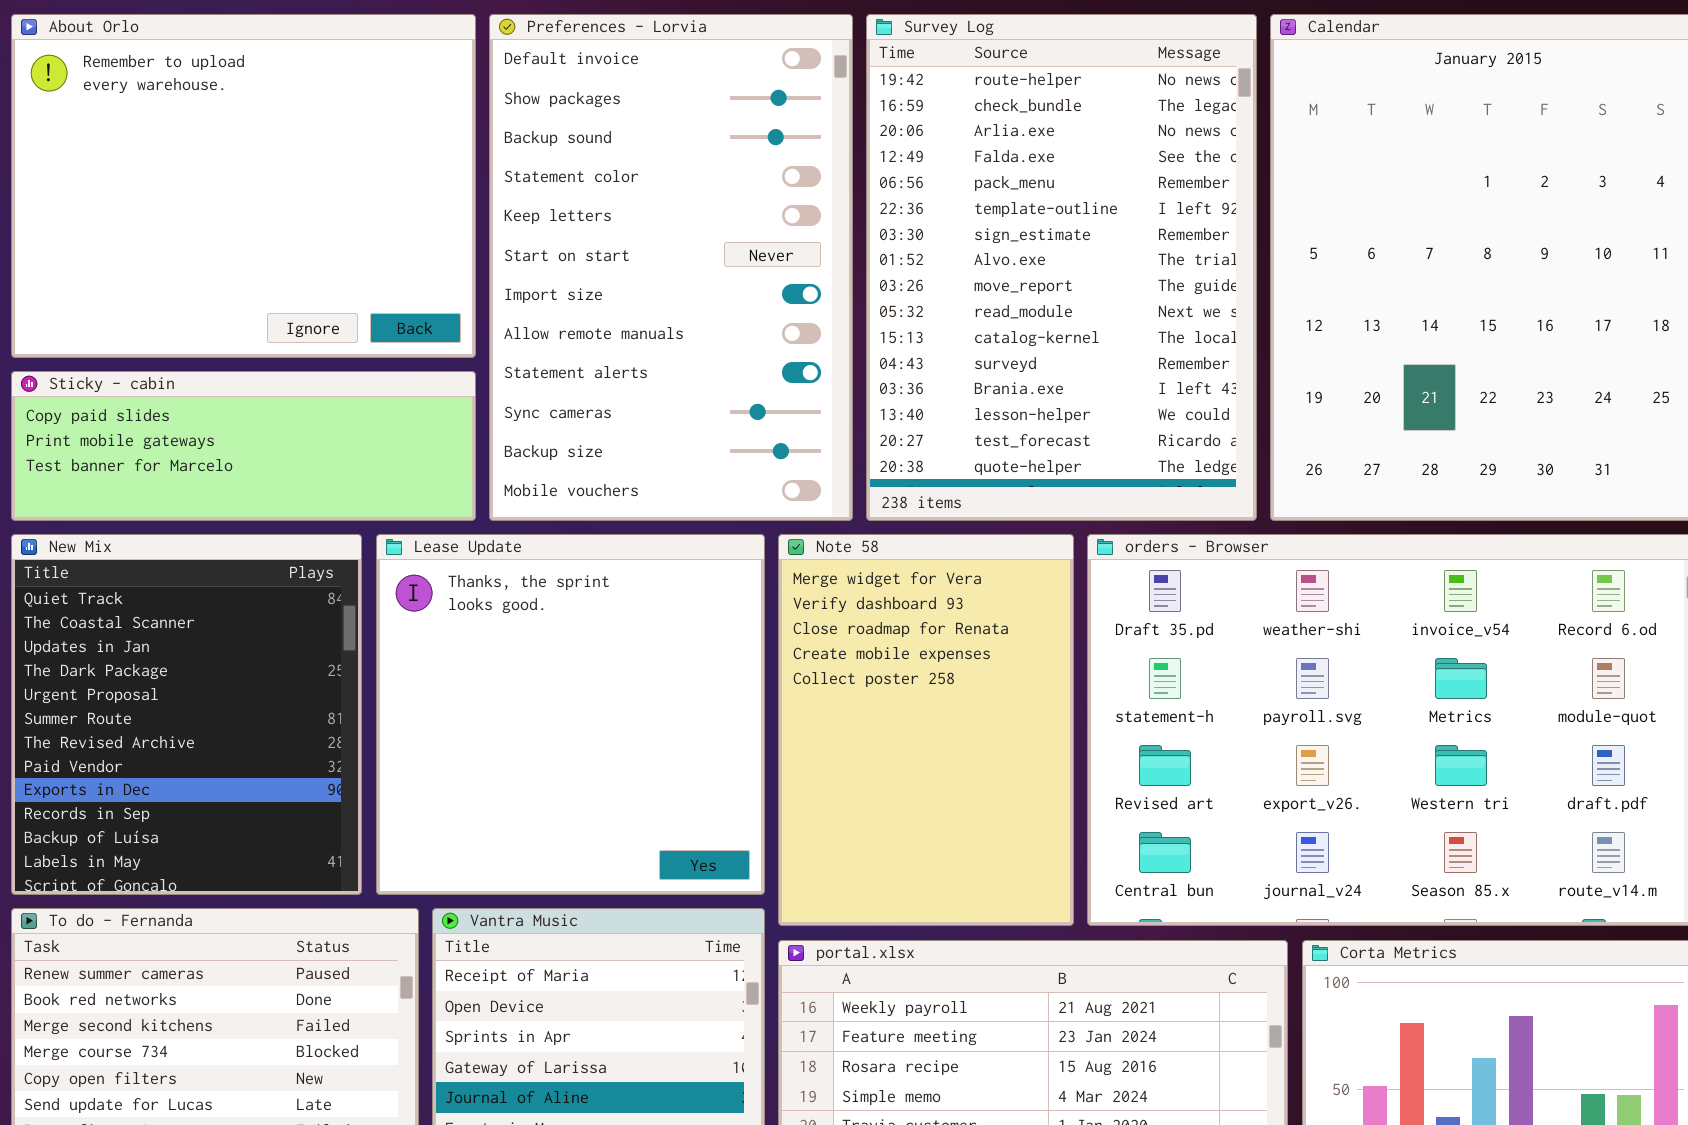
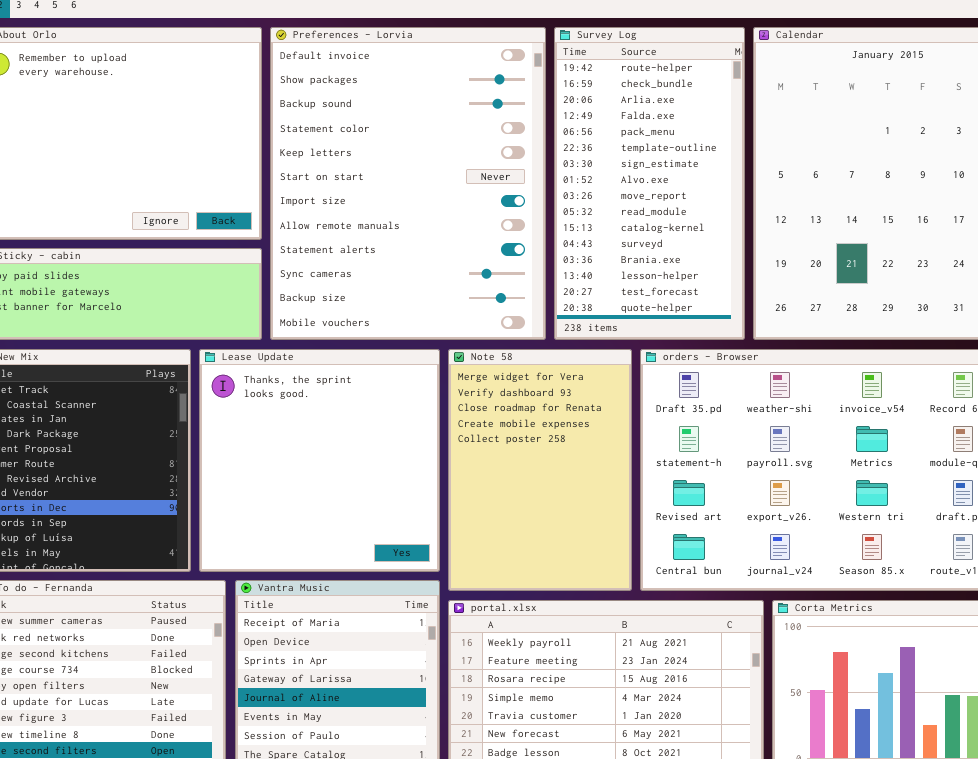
Preferences - Lorvia: [489,14,853,521] -> [270,27,546,340], resized
Survey Log: [866,14,1257,521] -> [554,27,745,340], resized

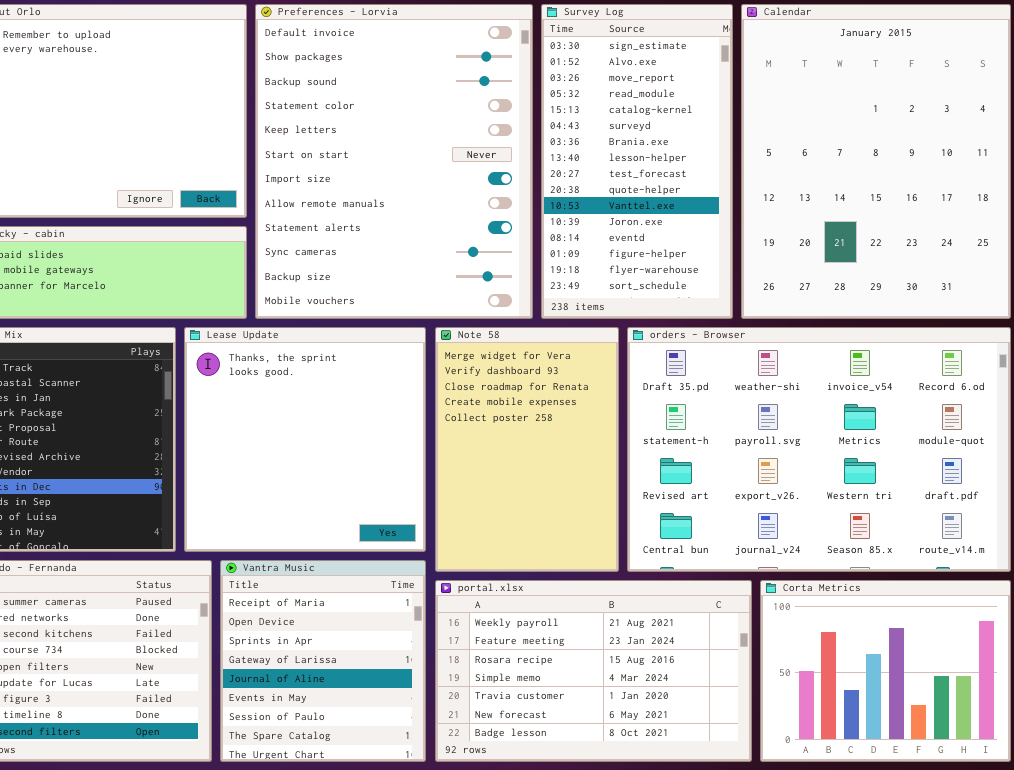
Survey Log: [554,27,745,340] -> [541,4,733,319], scrolled down 6 rows

